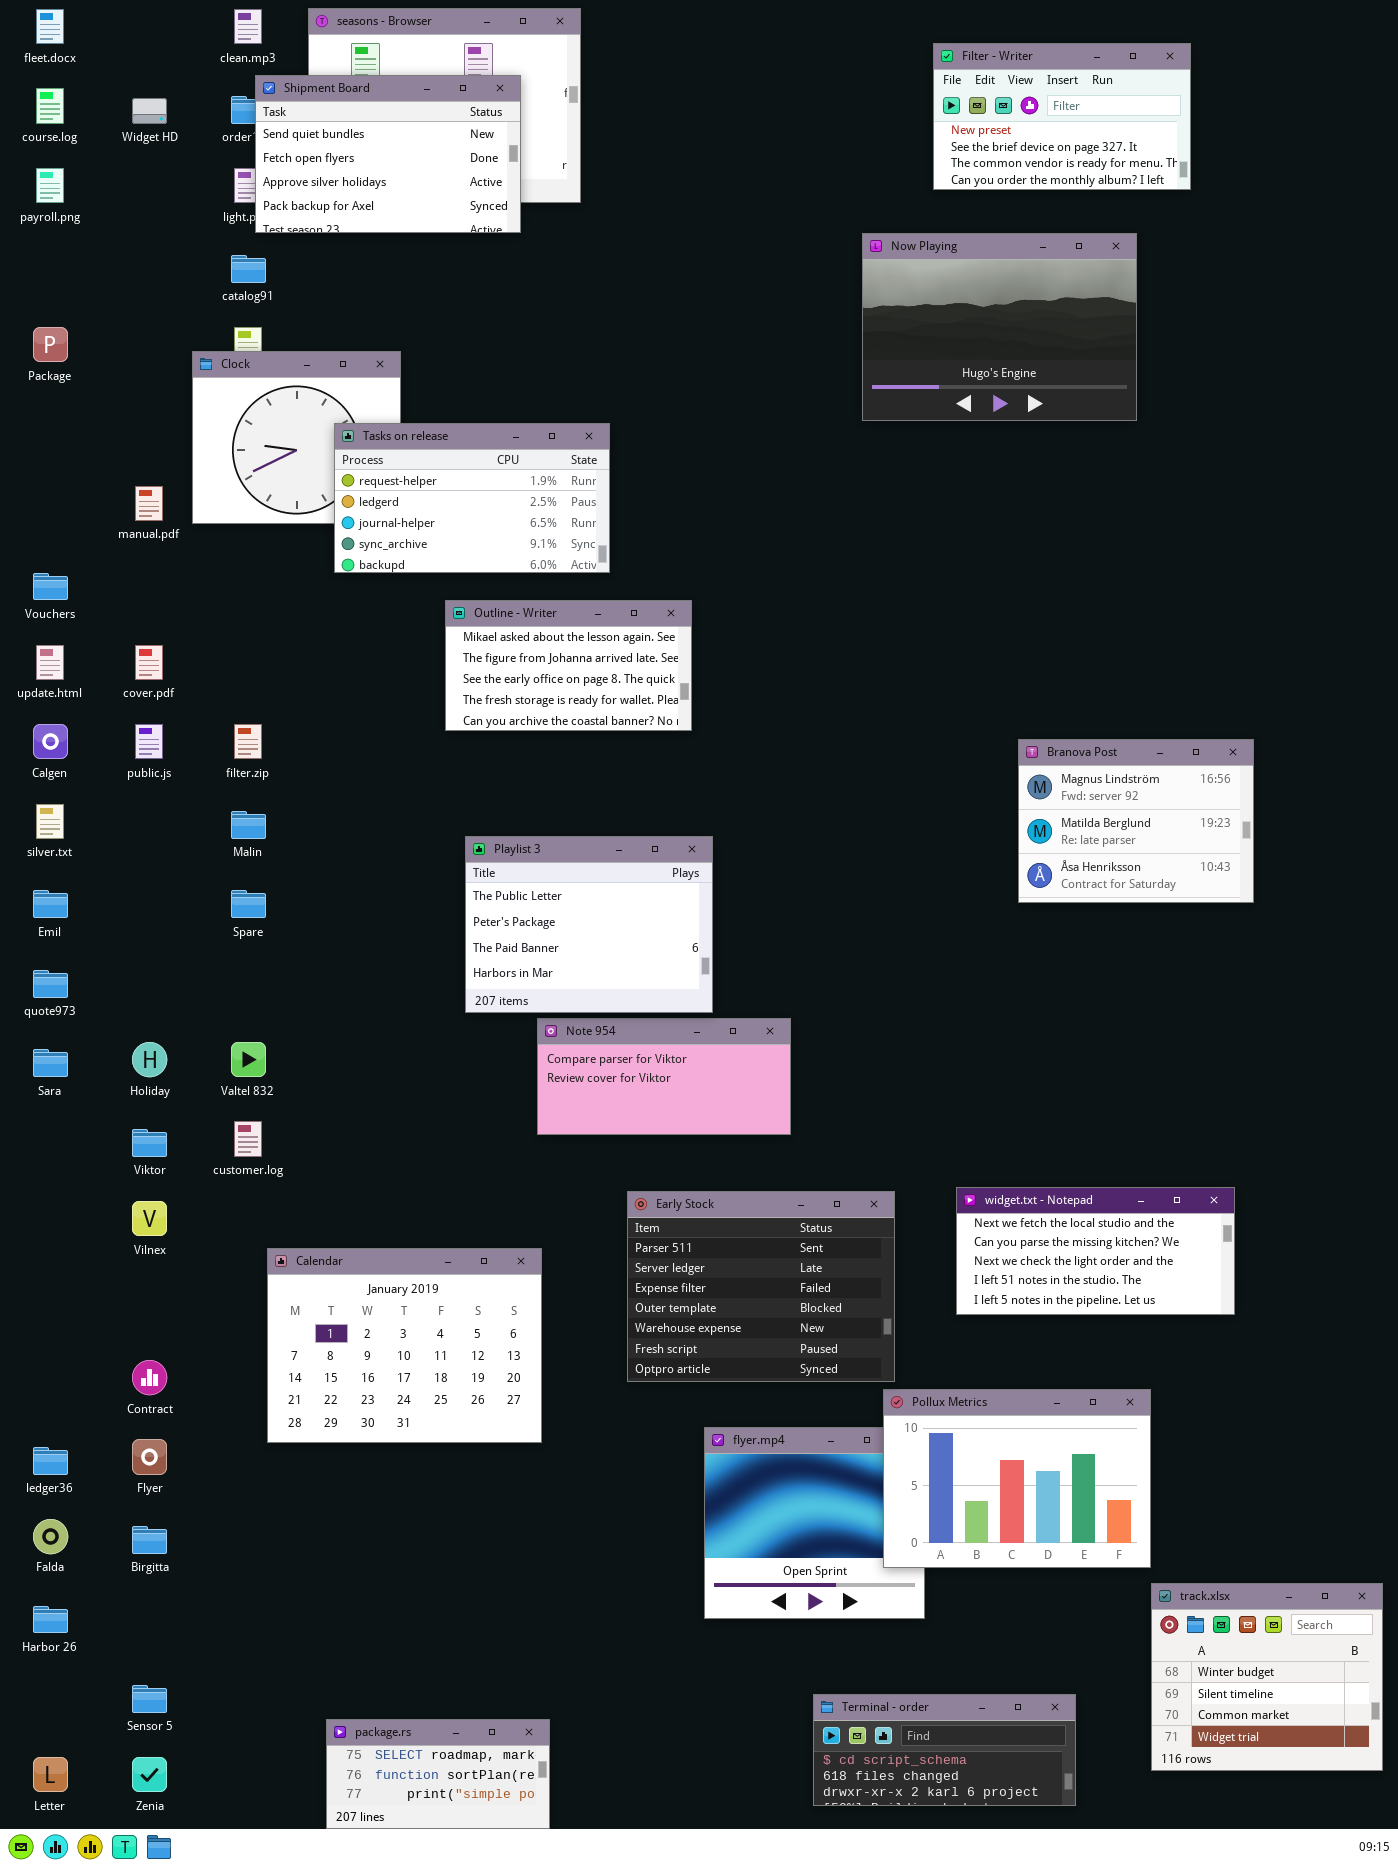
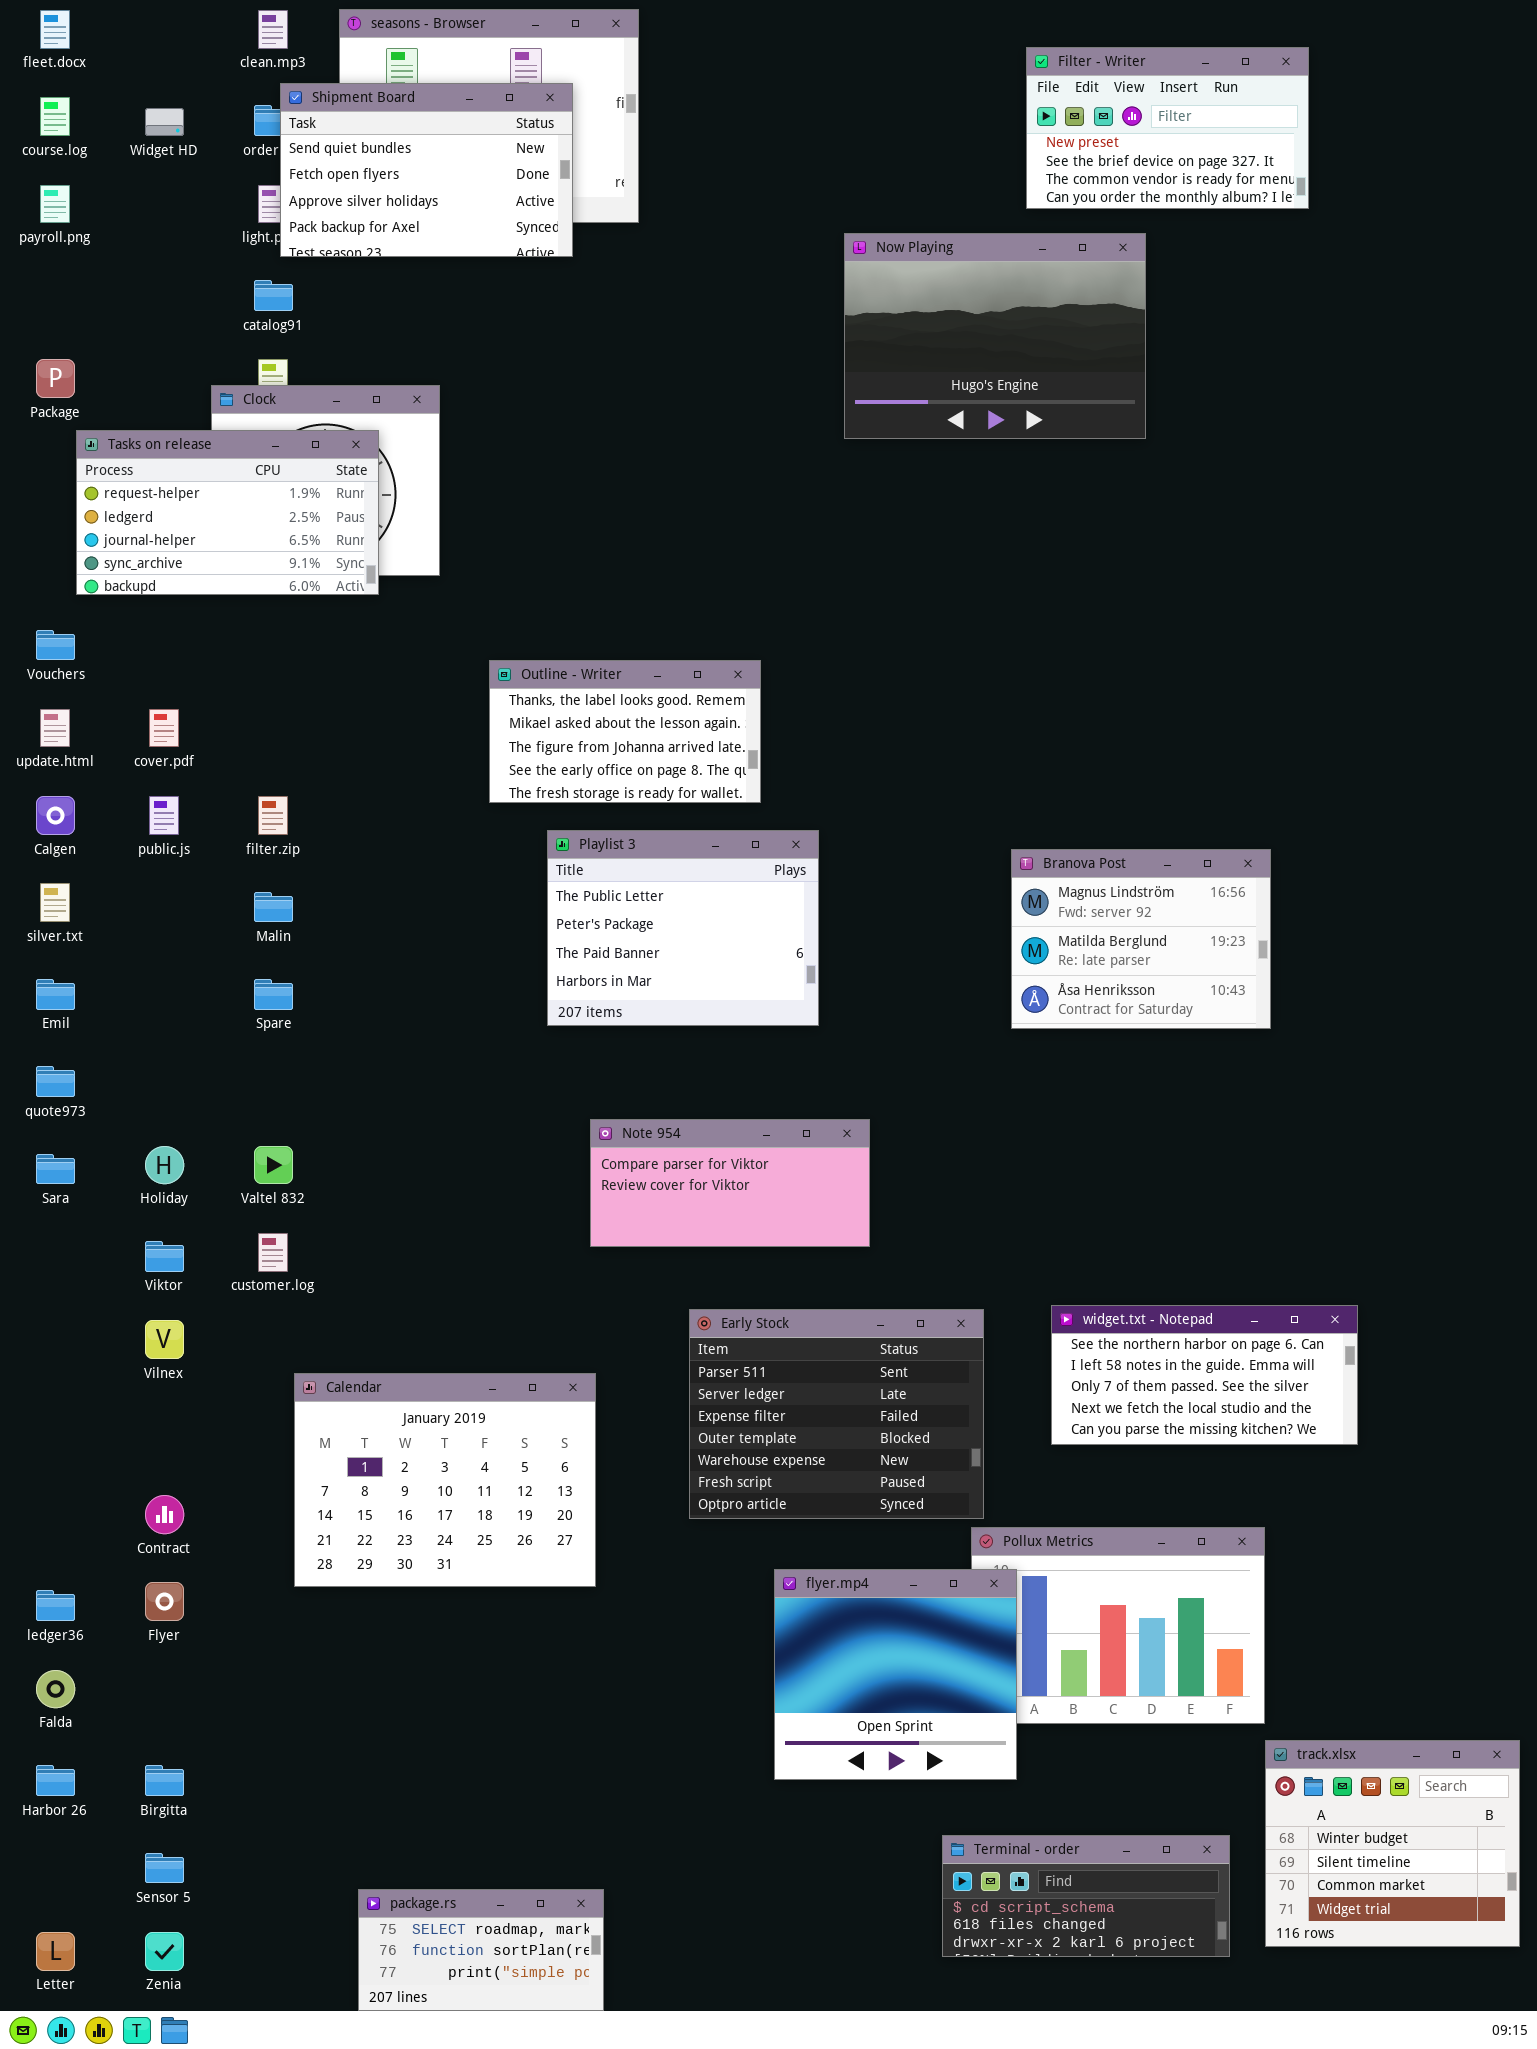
Now Playing: [862,233,1137,421] -> [844,233,1146,439], moved
Tasks on release: [334,423,610,573] -> [76,430,379,595], moved
Outline - Writer: [445,600,692,731] -> [489,660,761,803], scrolled up 1 row
Branova Post: [1018,739,1254,903] -> [1011,849,1271,1029], moved
Playlist 3: [465,836,713,1013] -> [547,830,819,1026], moved
widget.txt - Notepad: [956,1187,1235,1315] -> [1051,1305,1358,1445], scrolled up 3 rows
flyer.mp4: [704,1427,925,1619] -> [774,1569,1017,1780], raised
Birgitta: [132,1526,167,1554] -> [145,1765,184,1796], moved
Terminal - order: [813,1694,1076,1806] -> [942,1835,1230,1957], moved

